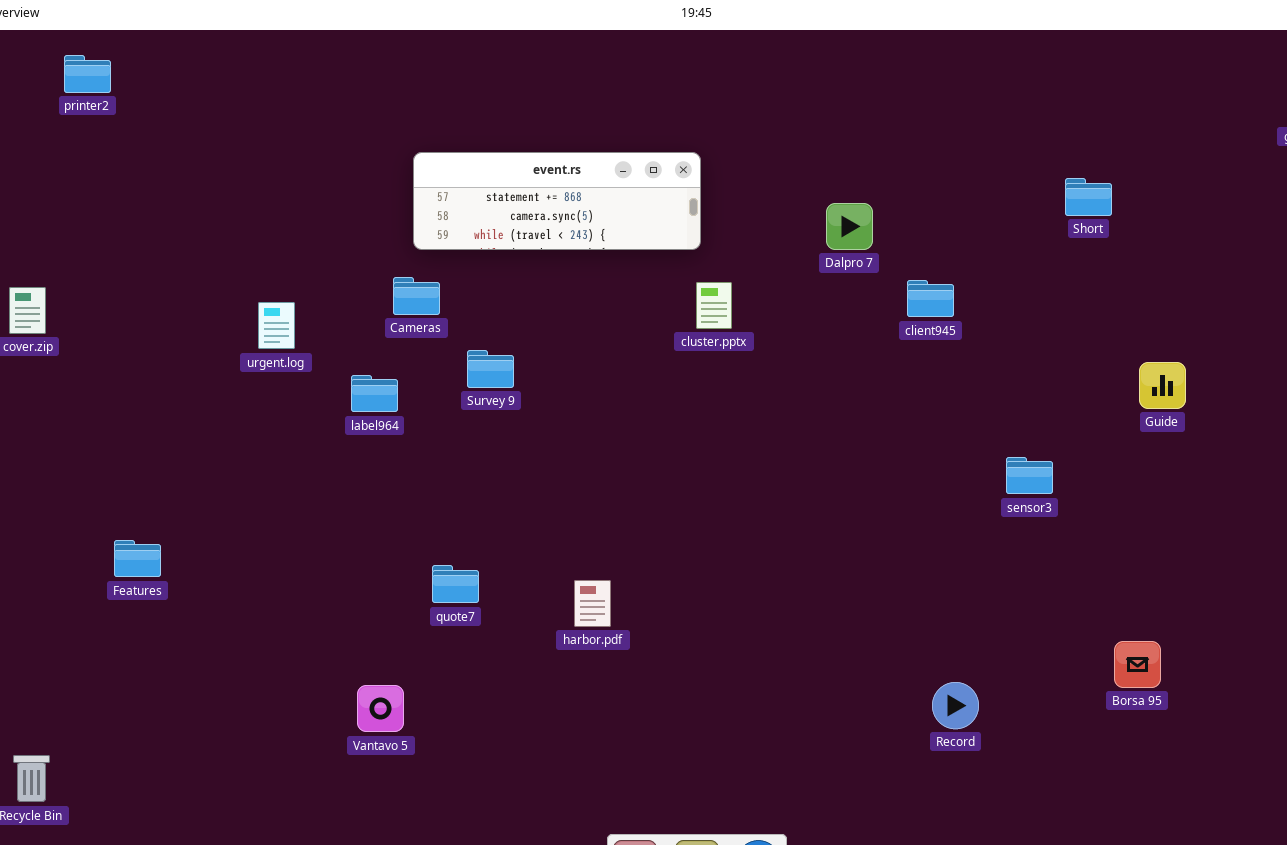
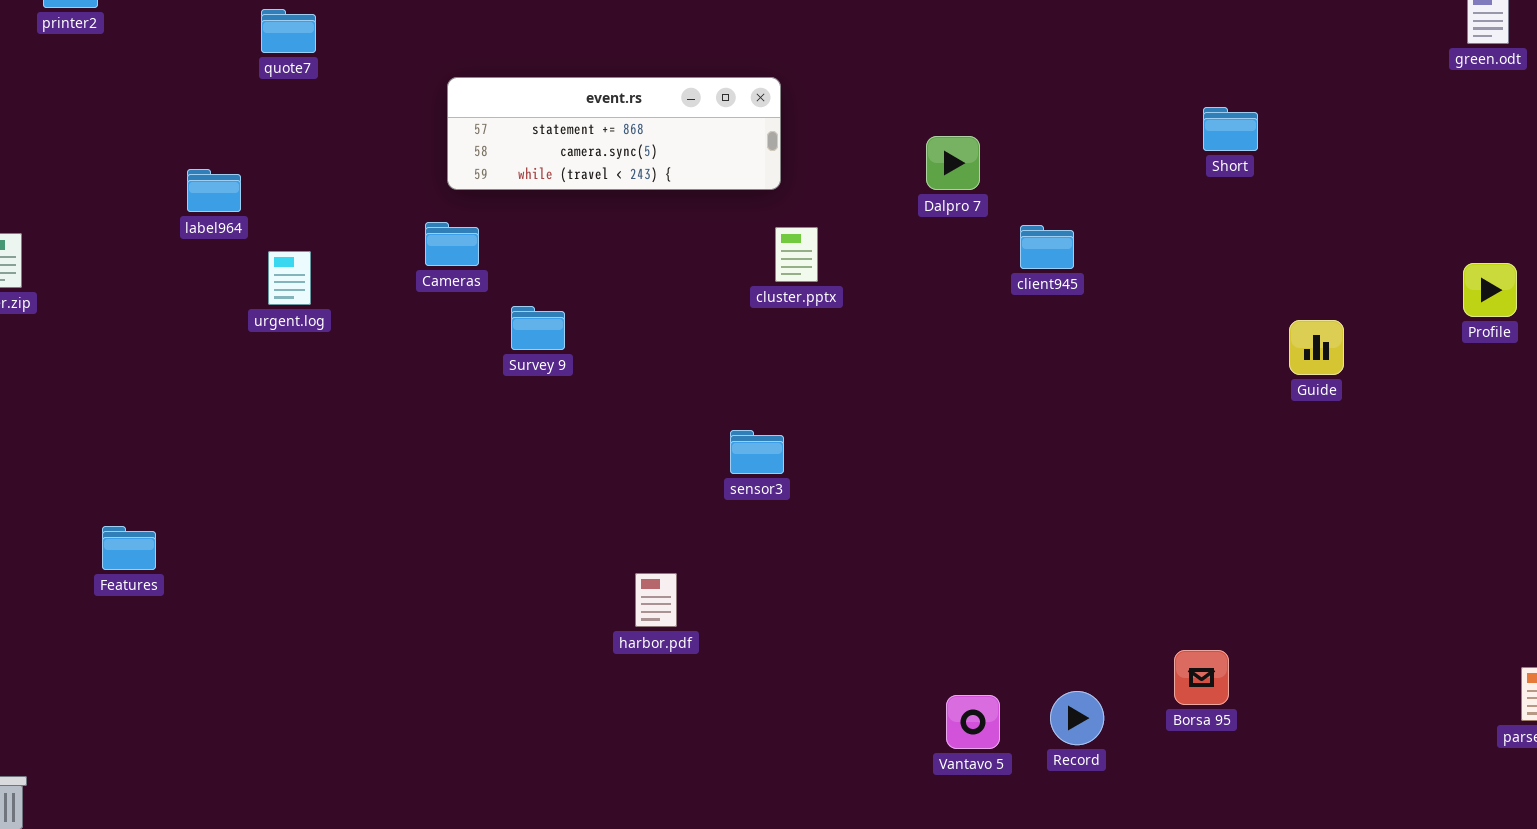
label964: [351,375,398,412] -> [187,169,241,212], moved
sensor3: [1006,457,1053,494] -> [730,430,784,474], moved
quote7: [432,565,479,603] -> [261,9,316,53], moved
Borsa 95: [1114,641,1161,688] -> [1174,650,1229,705], moved
Vantavo 5: [357,685,404,732] -> [946,695,1000,749], moved

